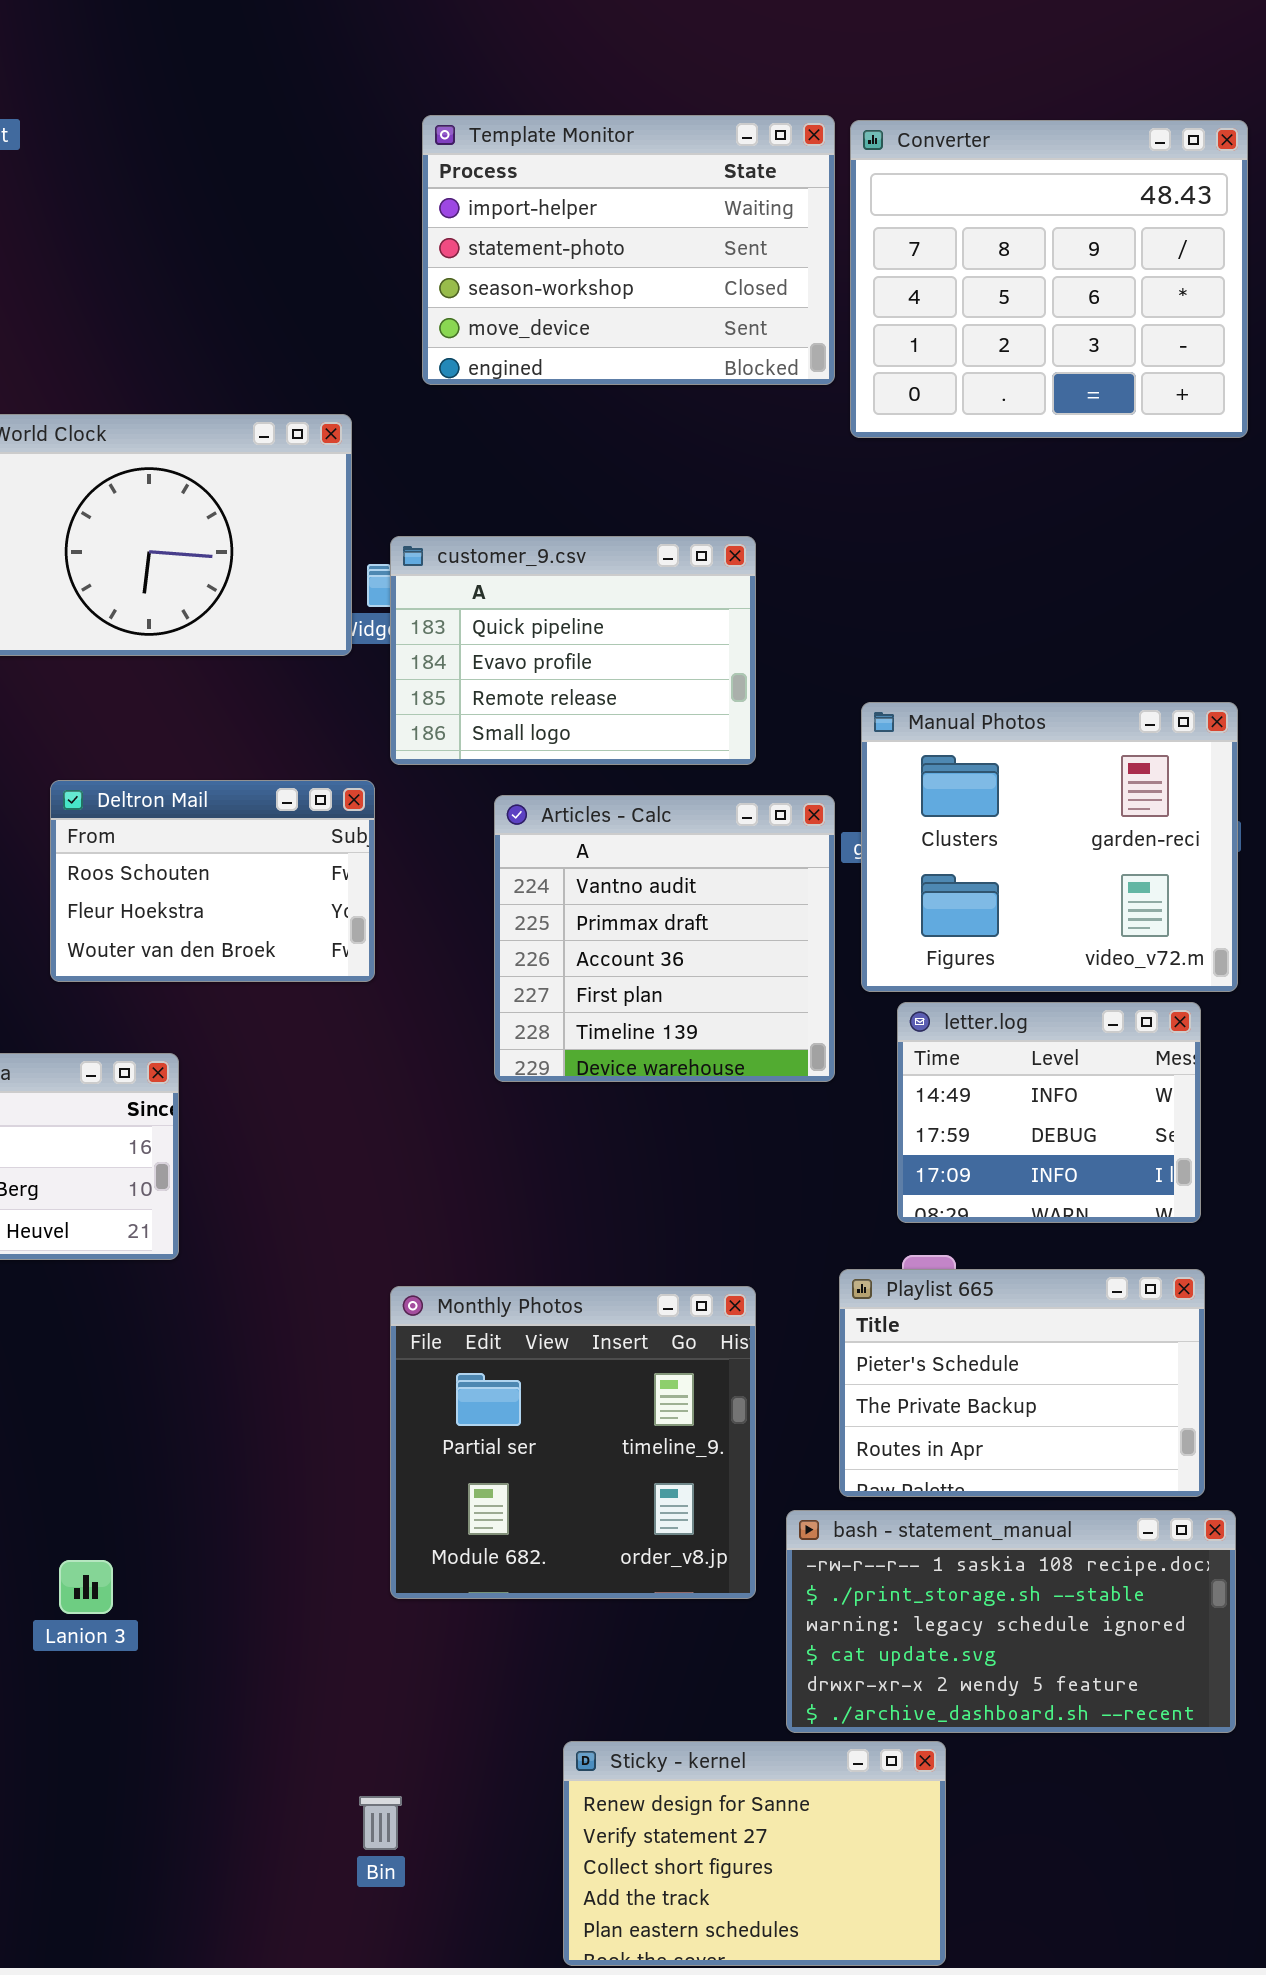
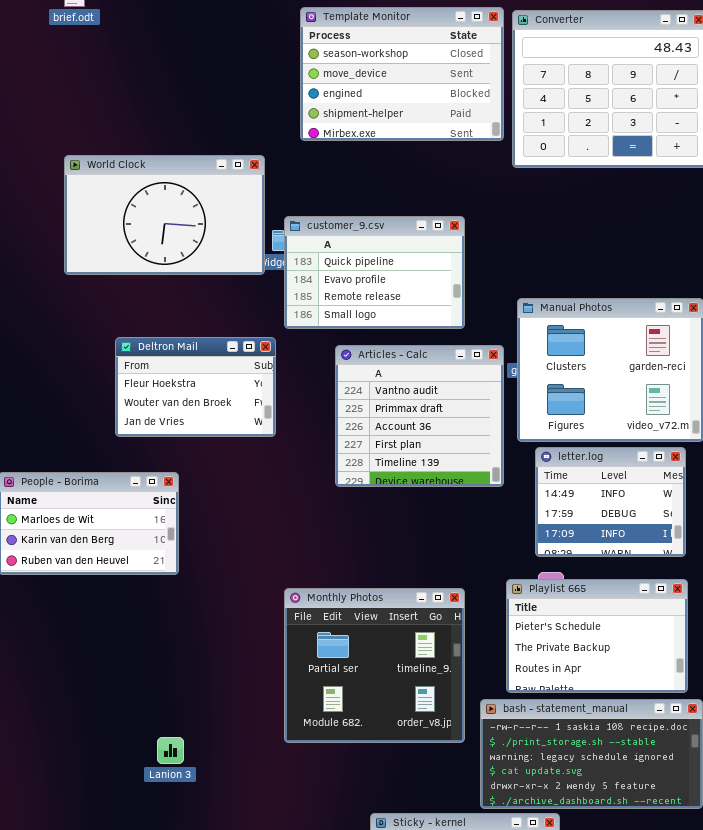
Template Monitor: [422,115,835,385] -> [300,7,504,141], scrolled down 2 rows
Deltron Mail: [50,780,375,982] -> [115,337,276,437], scrolled down 1 row
Lanion 3: [59,1560,113,1614] -> [157,737,184,764], moved

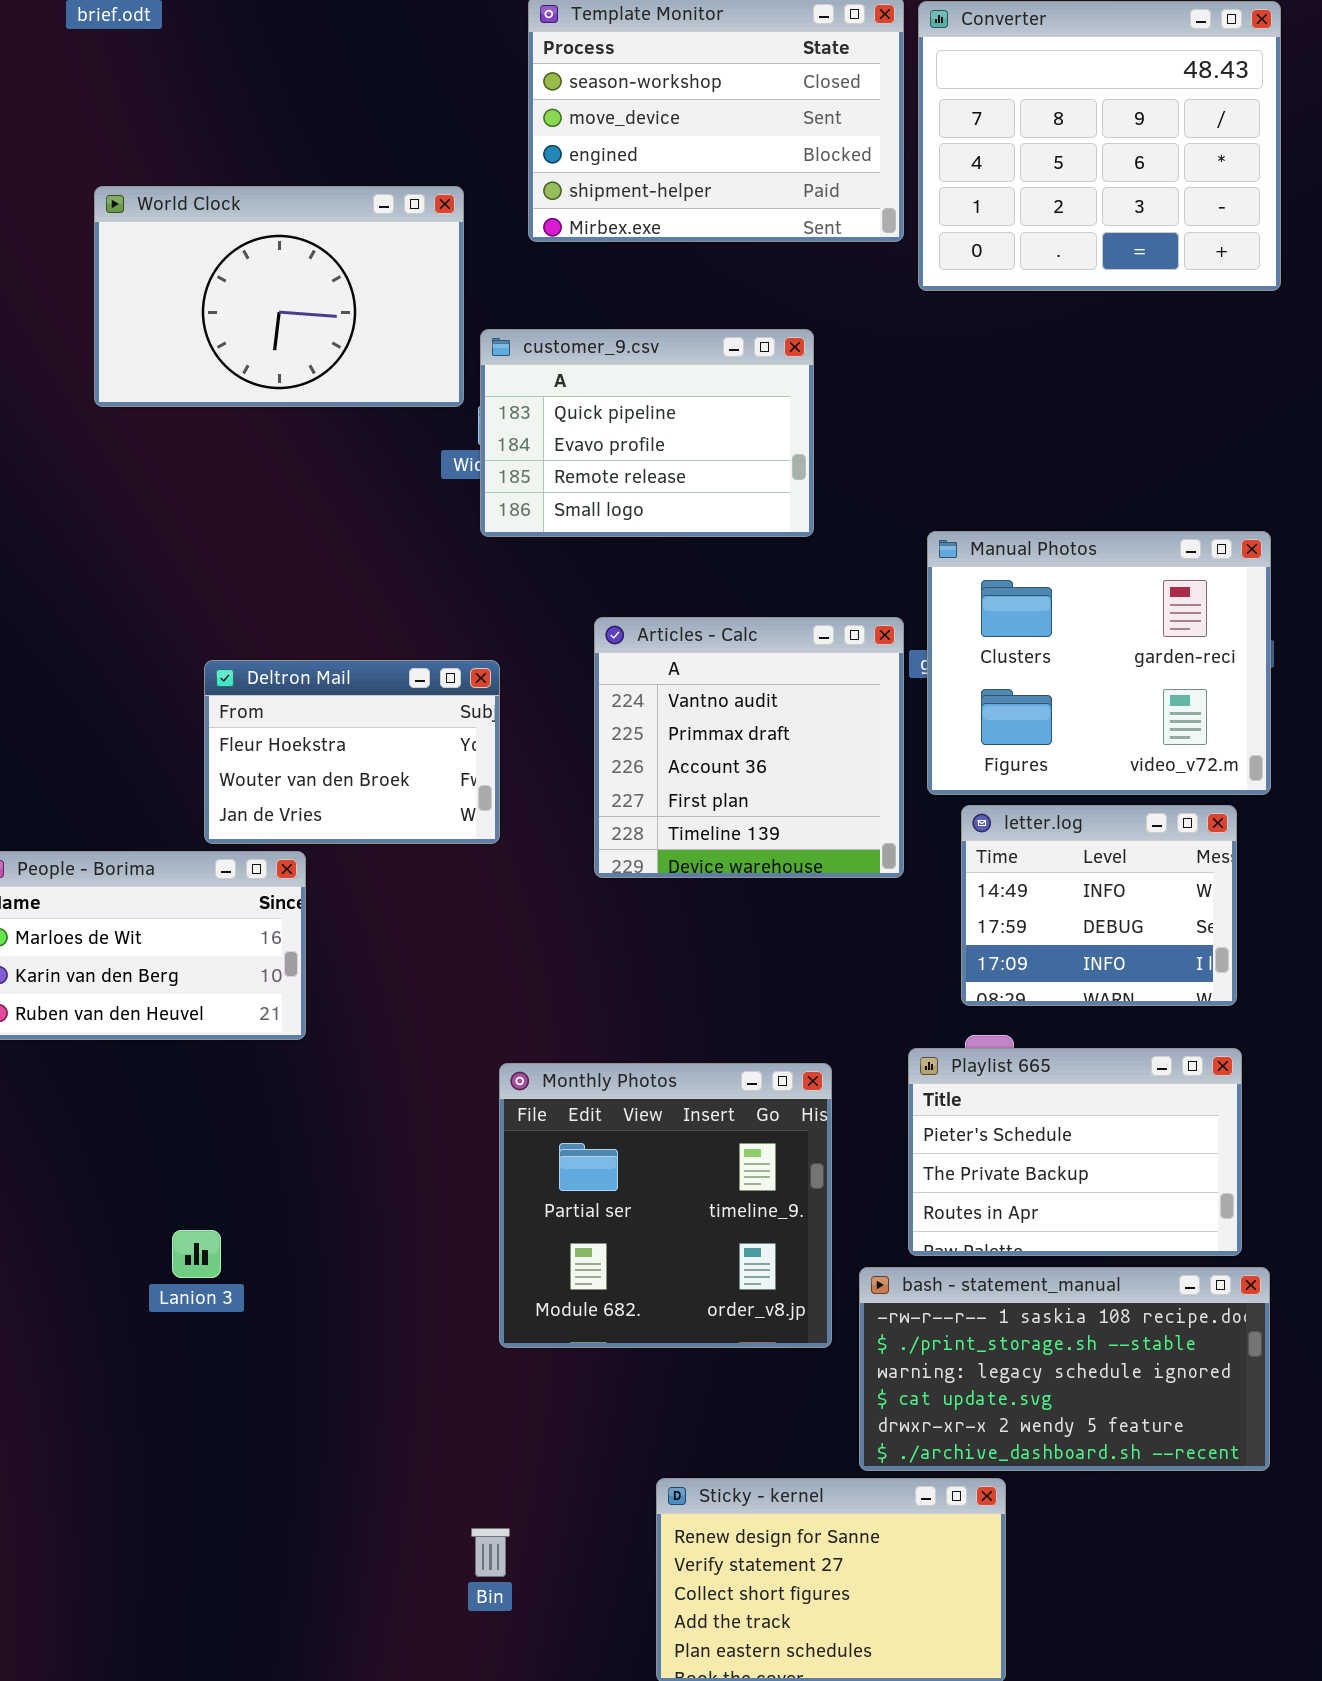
World Clock: [64,155,265,275] -> [94,186,464,407], moved
customer_9.csv: [284,216,465,329] -> [480,329,814,537], moved
Deltron Mail: [115,337,276,437] -> [204,660,500,844], moved
Lanion 3: [157,737,184,764] -> [172,1230,221,1278], moved

